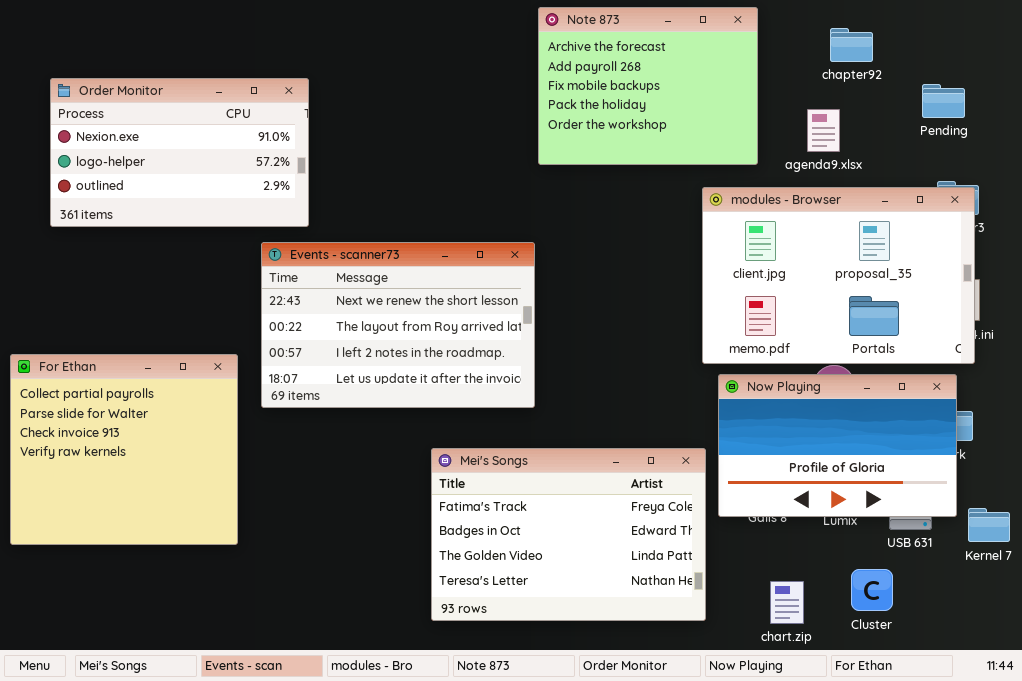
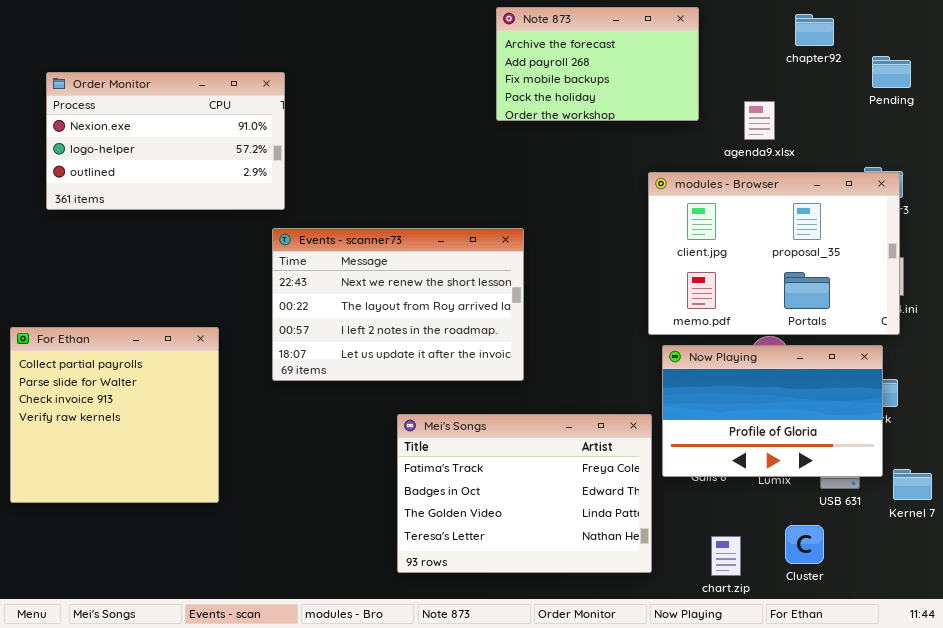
Note 873: [538,7,758,165] -> [496,7,699,121], resized
chapter92: [830,28,873,62] -> [795,14,834,46], moved
Pending: [922,84,965,118] -> [872,56,911,88], moved
Events - scanner73: [261,242,535,408] -> [272,228,524,381], moved

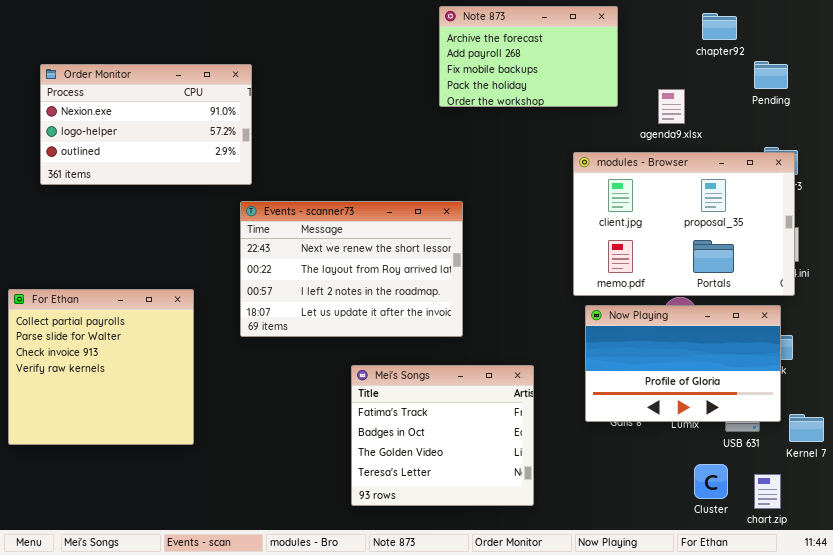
Pending: [872,56,911,88] -> [754,61,788,89], moved
Mei's Songs: [397,414,652,573] -> [351,365,534,506], resized
chart.zip: [711,536,741,576] -> [754,474,781,509], moved

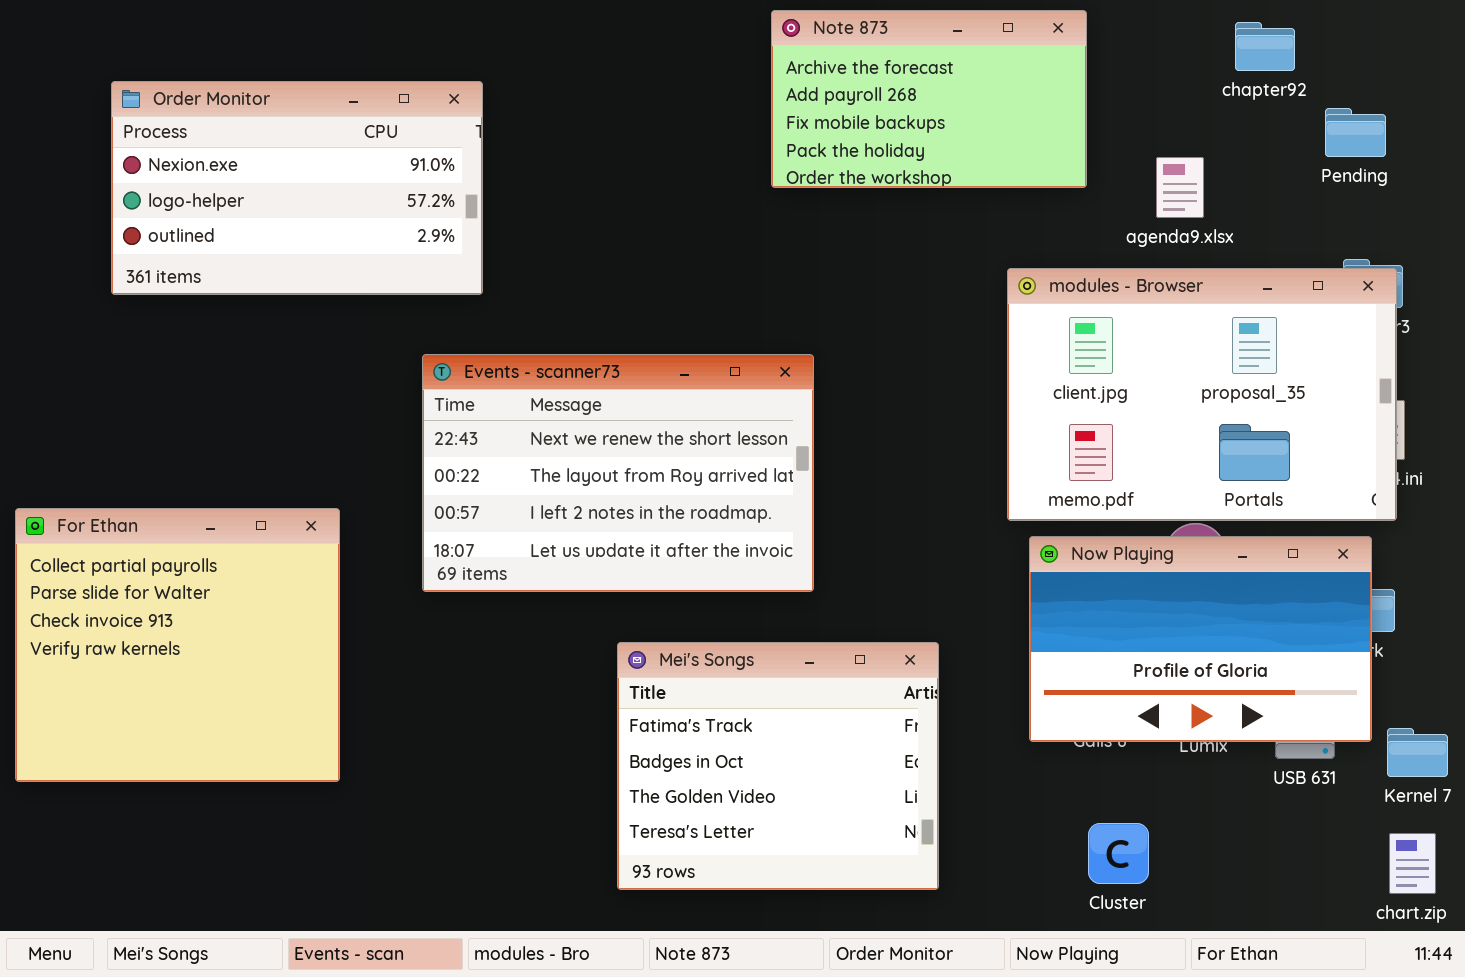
Order Monitor: [40,64,252,185] -> [111,81,483,295], moved
Cluster: [694,464,728,499] -> [1088,823,1149,884], moved
chart.zip: [754,474,781,509] -> [1389,833,1436,894], moved

